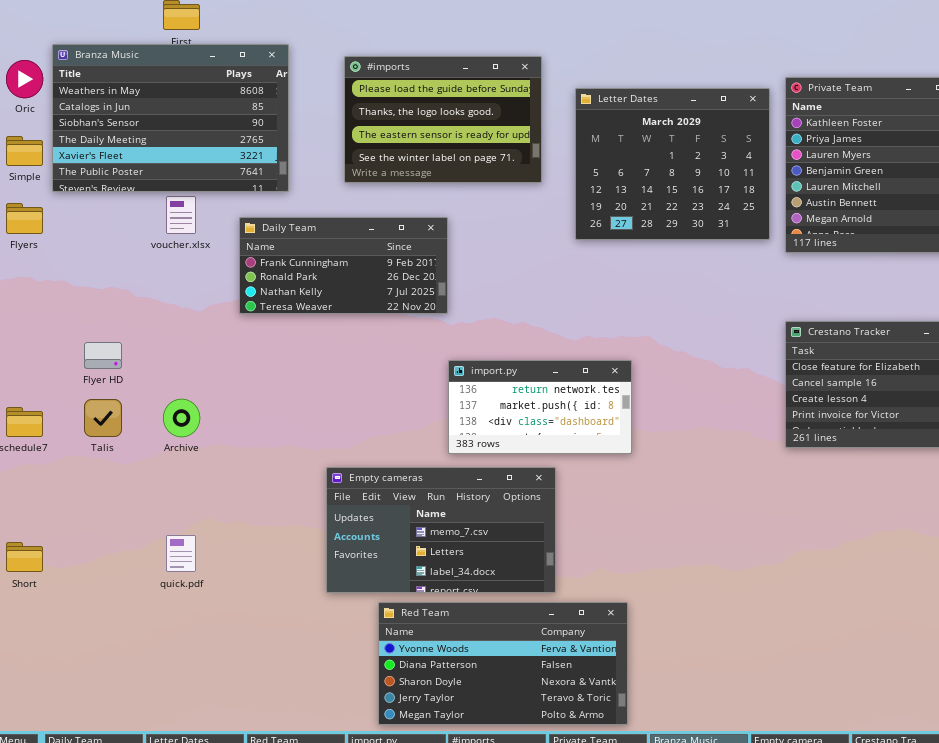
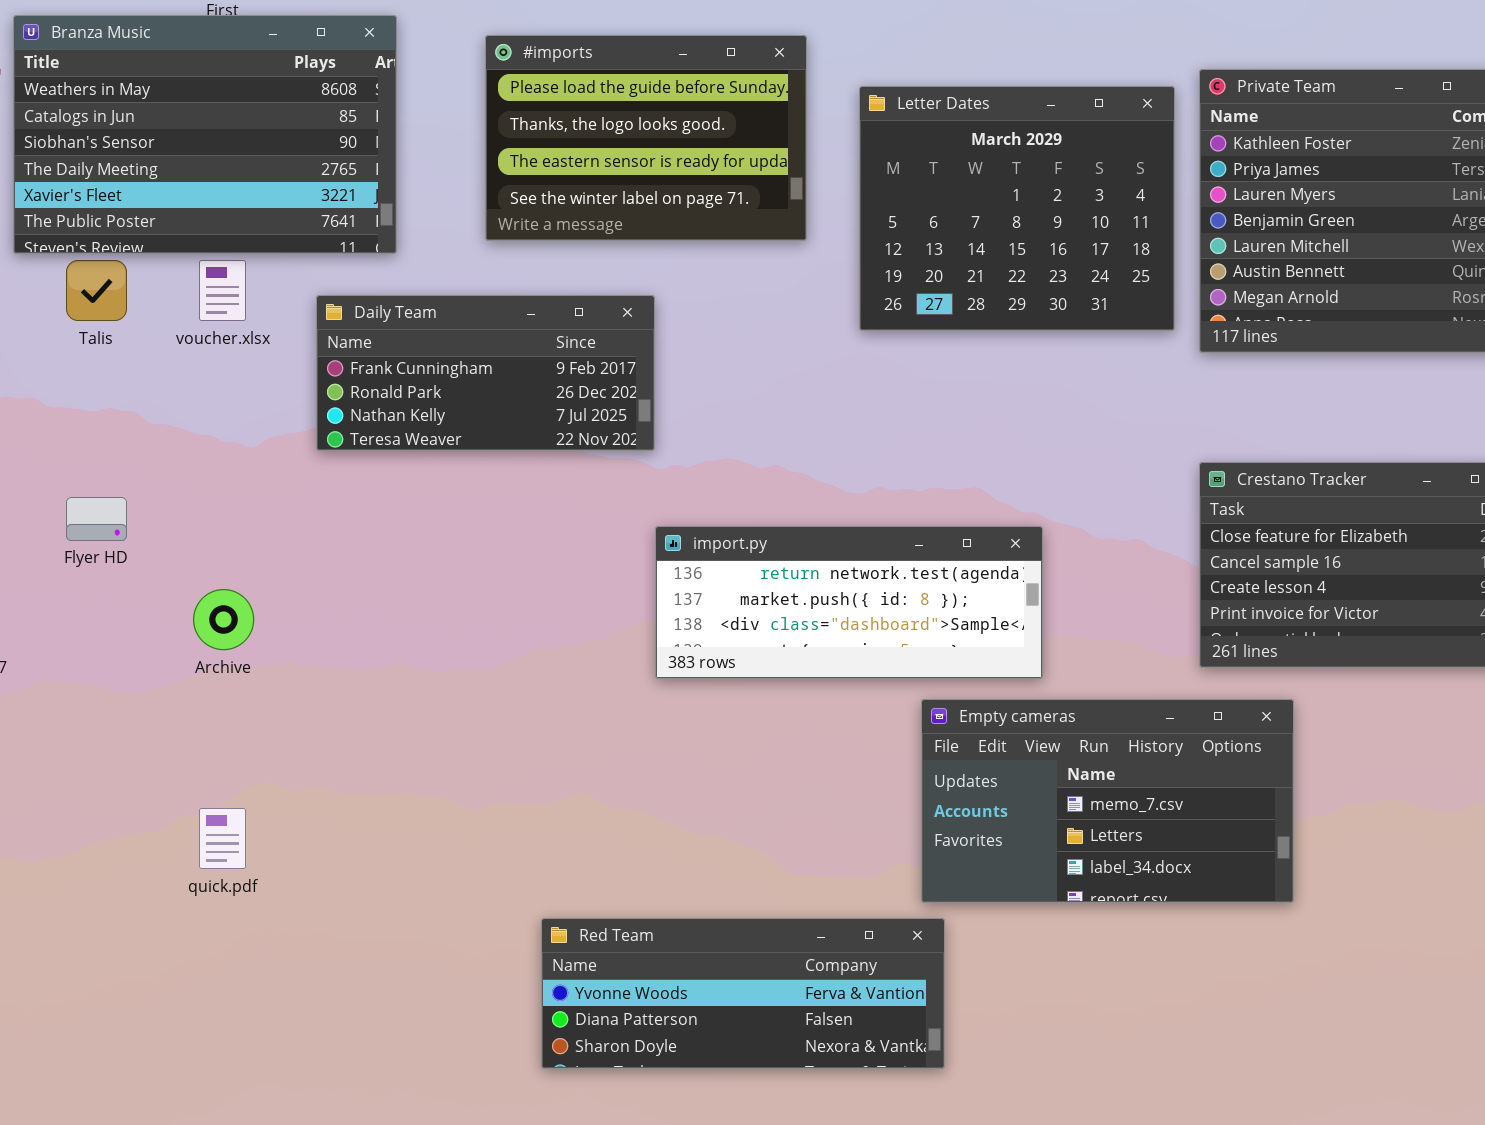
import.py: [448,360,632,454] -> [655,526,1043,679], resized
Talis: [84,399,122,437] -> [66,260,127,321], moved
Empty cameras: [326,467,556,593] -> [921,699,1294,903], moved
Red Team: [378,602,628,725] -> [541,918,945,1069], resized

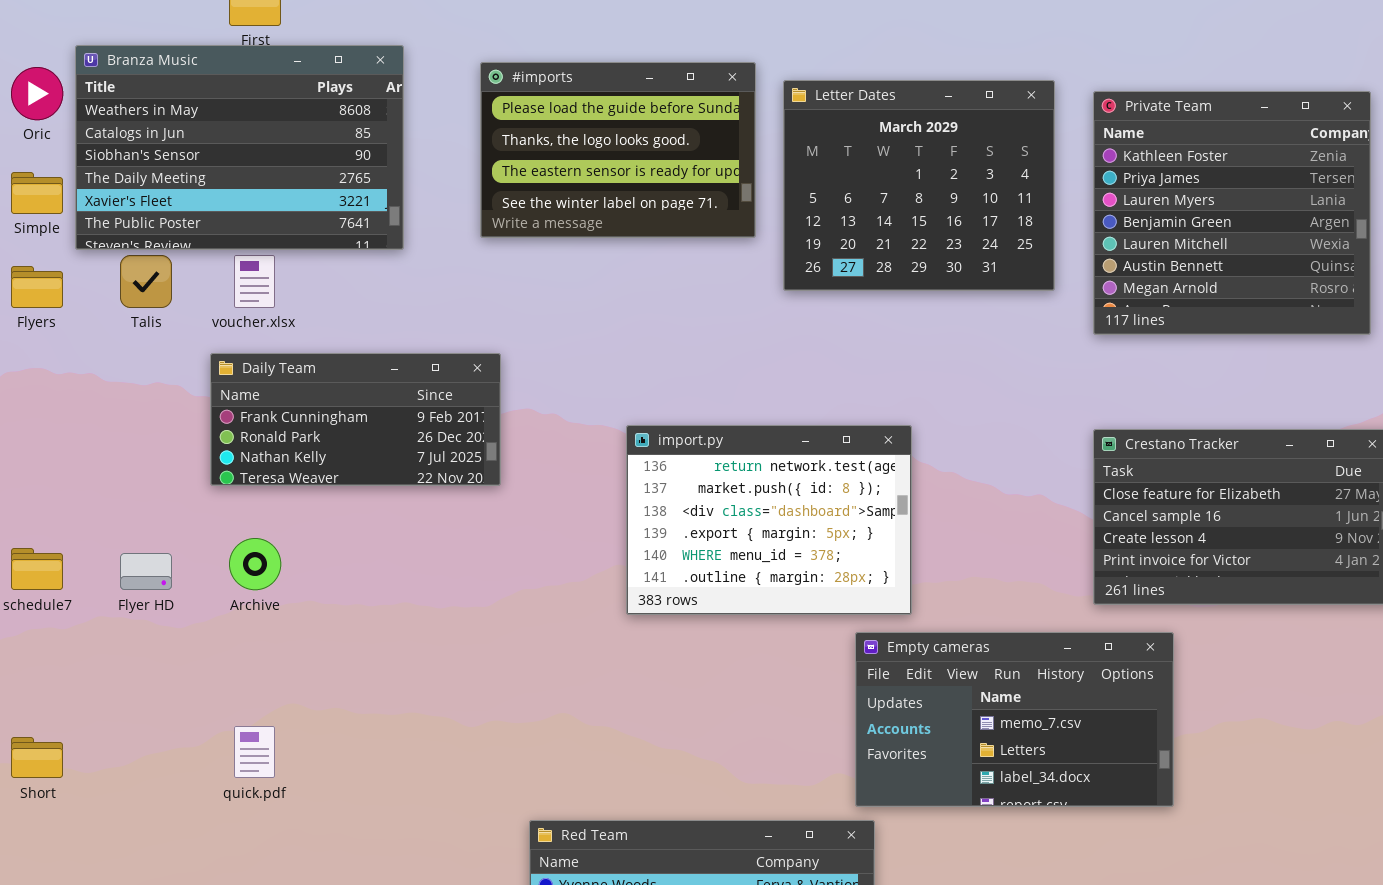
Letter Dates: [859,86,1175,331] -> [783,80,1055,291], moved
Daily Team: [316,295,655,451] -> [210,353,501,486], moved
Flyer HD: [66,497,127,541] -> [120,553,172,590], moved
import.py: [655,526,1043,679] -> [626,425,912,615], resized

